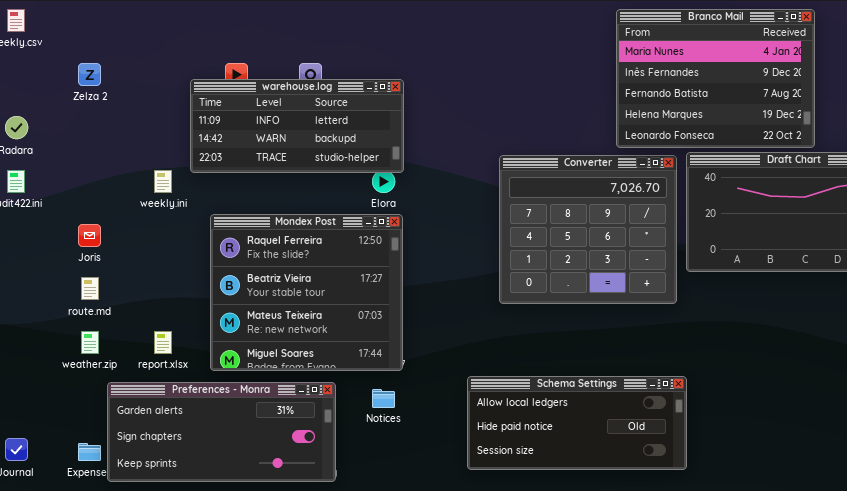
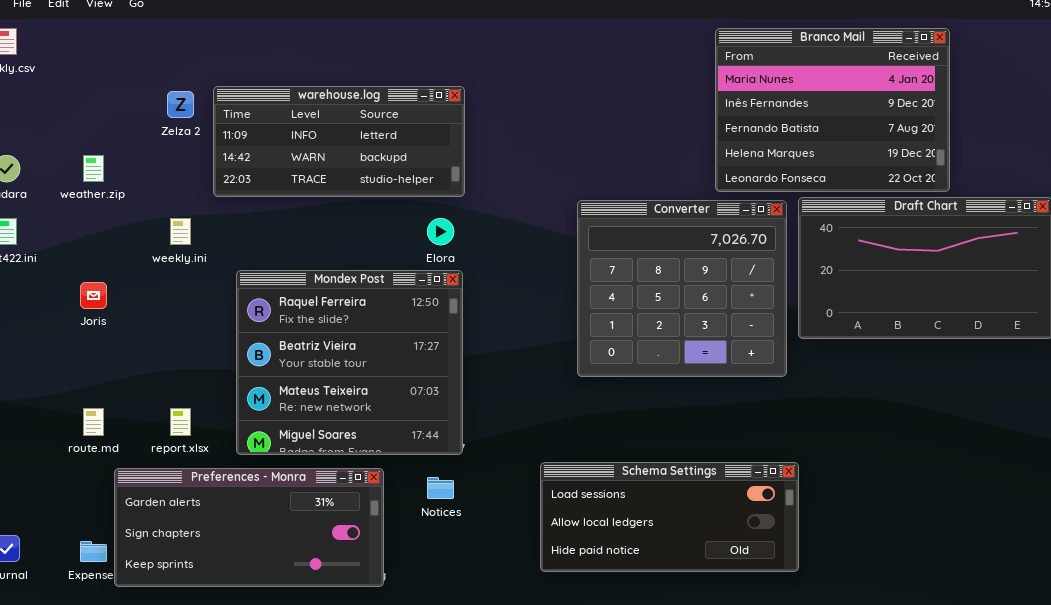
Zelza 2: [78,63,101,86] -> [167,91,194,118], moved
warehouse.log: [190,79,404,173] -> [213,86,465,197], moved
route.md: [81,277,99,300] -> [83,408,104,436], moved
weather.zip: [81,331,99,354] -> [83,155,104,182], moved
Schema Settings: [467,376,687,470] -> [540,462,799,572], scrolled up 1 row

